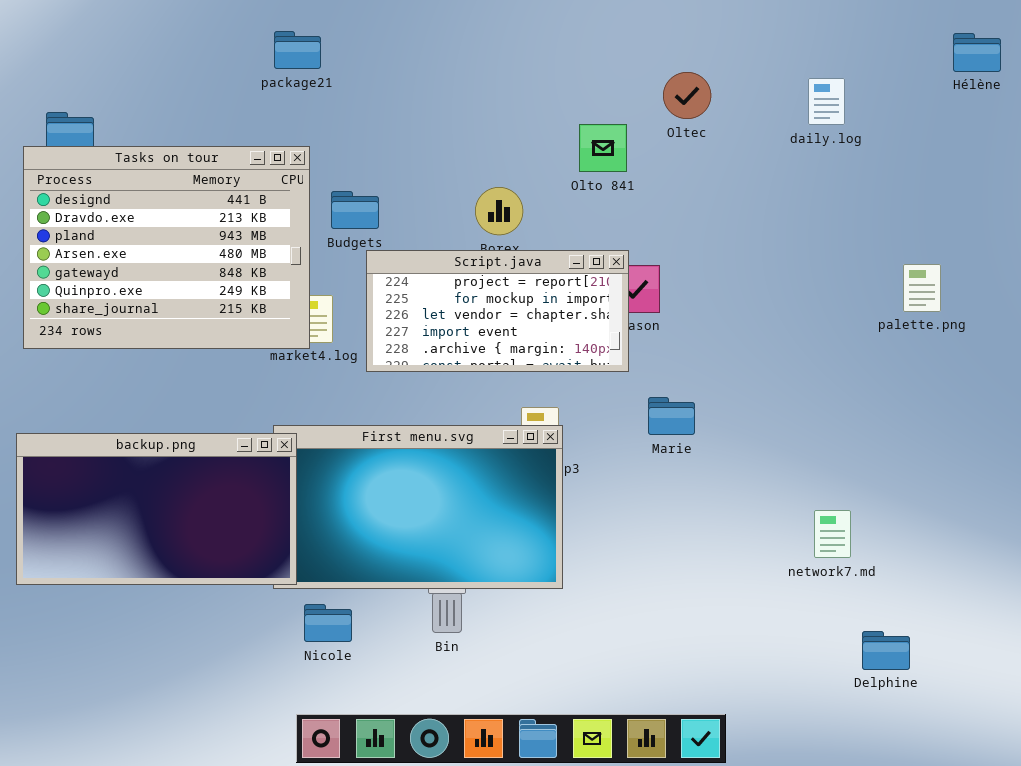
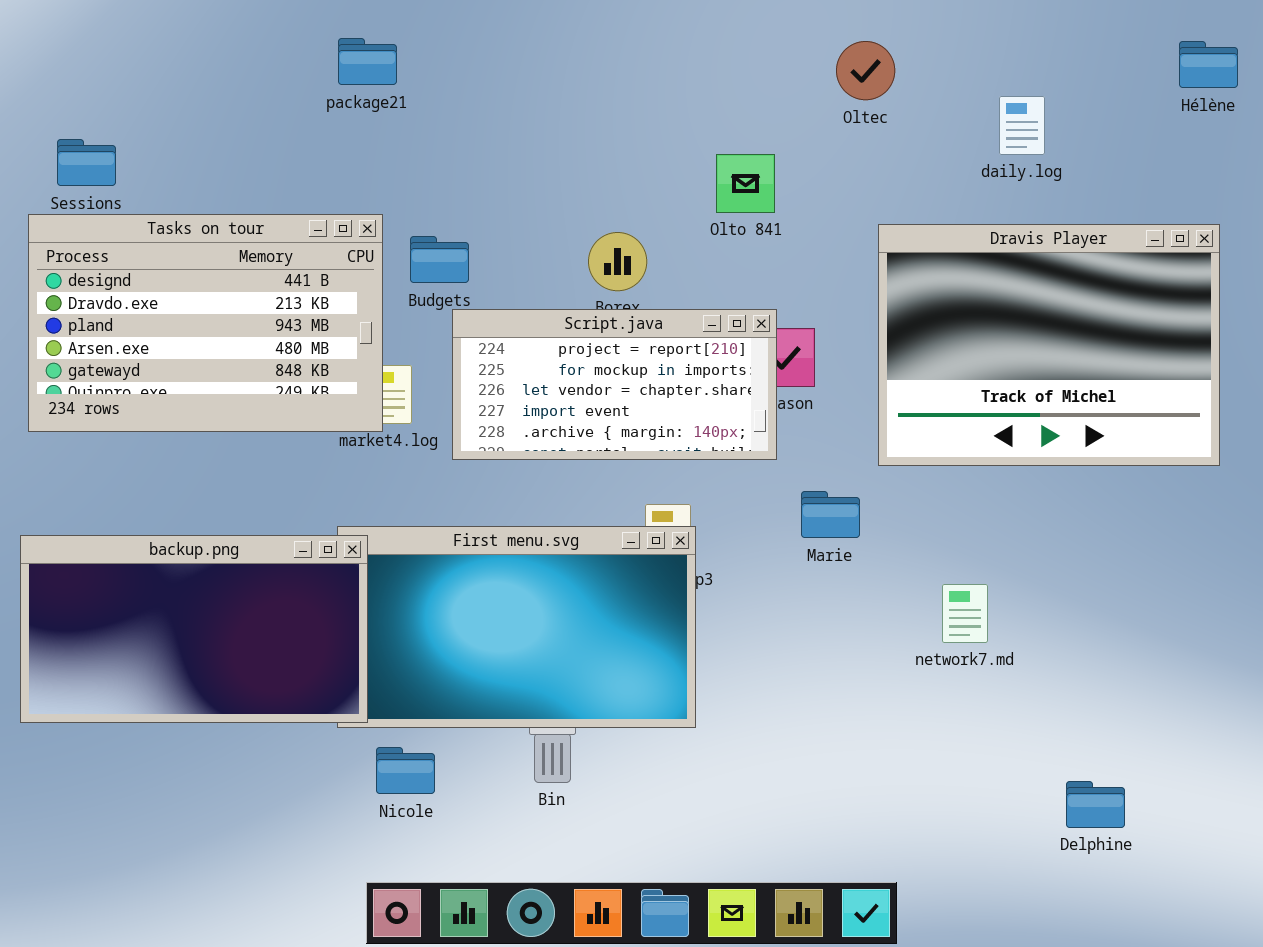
Oltec: [663,72,711,119] -> [836,41,895,100], moved
Tasks on tour: [23,146,310,349] -> [28,214,383,432], resized
Dravis Player: none -> [878,224,1220,466], opened
network7.md: [814,510,851,558] -> [942,584,988,643], moved

